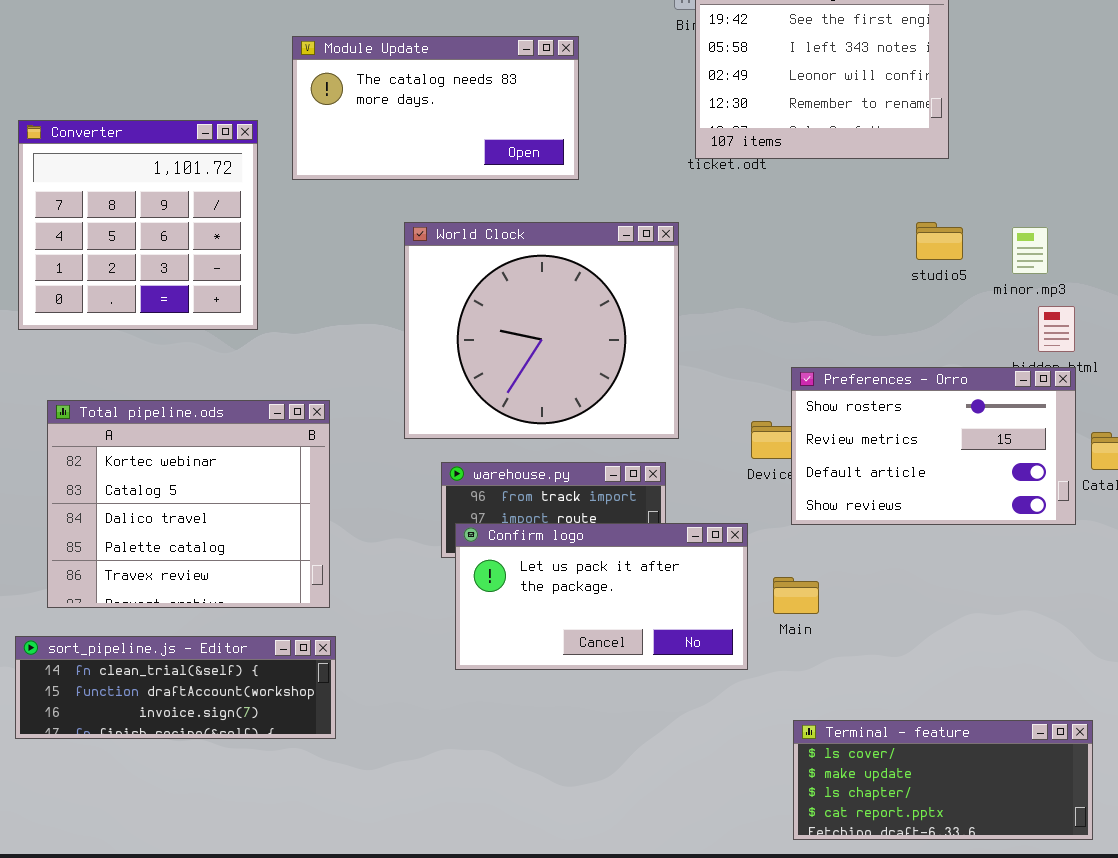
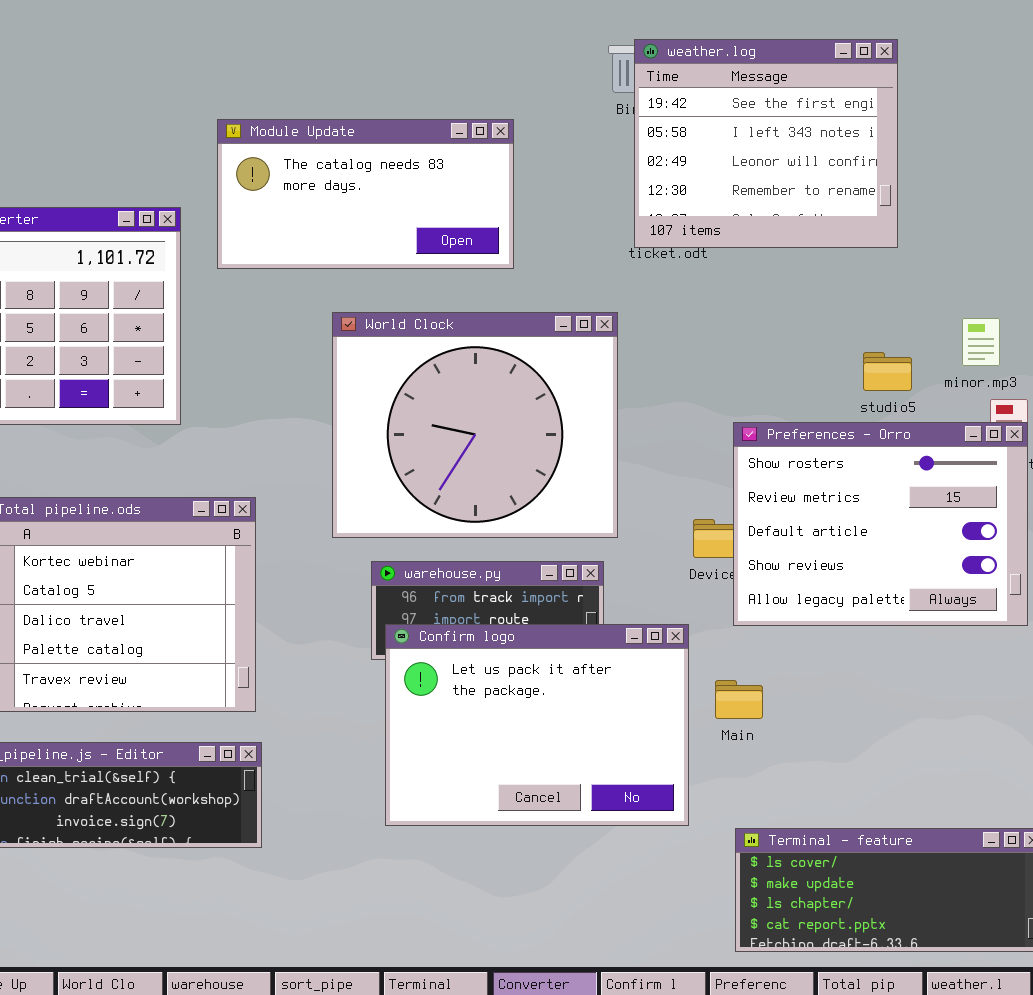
studio5: [916,222,963,260] -> [863,352,912,391], moved
Preferences - Orro: [791,367,1076,525] -> [733,422,1028,626], resized
Confirm logo: [455,523,748,670] -> [385,624,689,826], resized

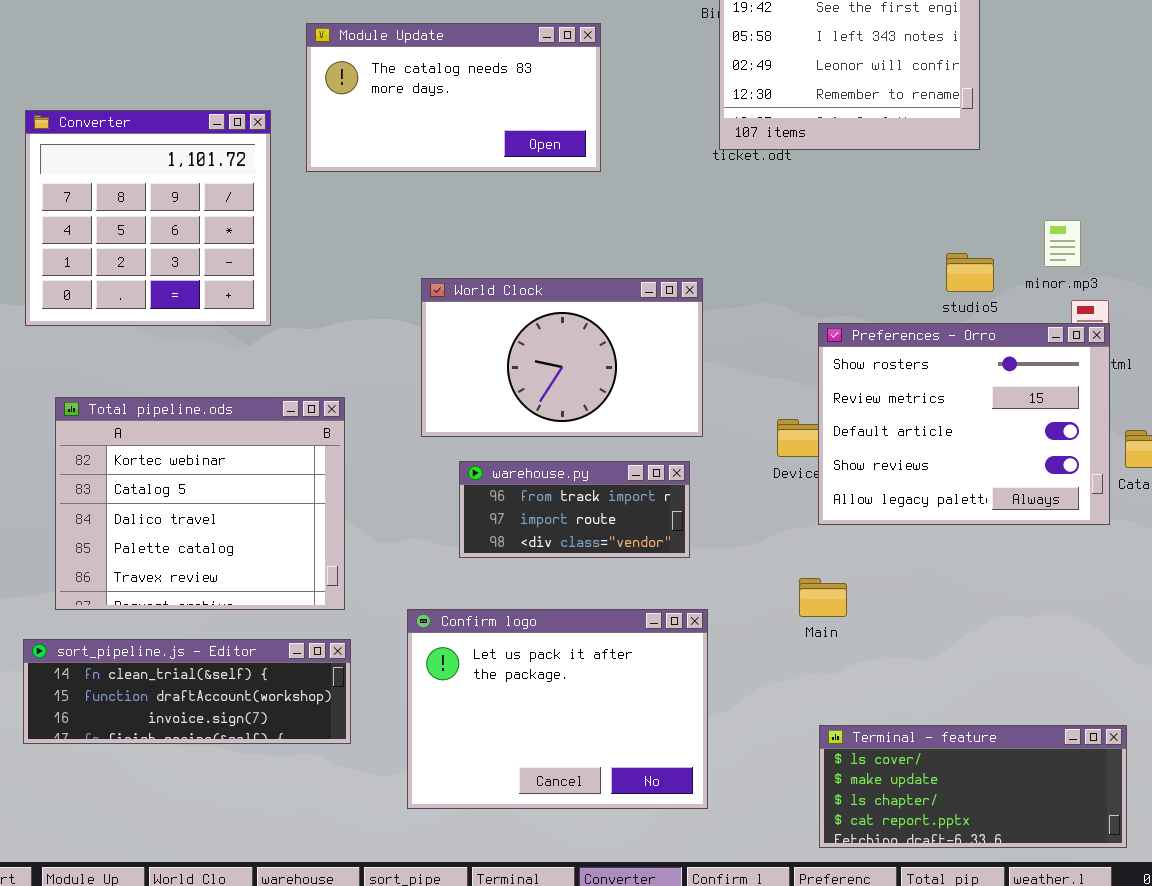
World Clock: [332,312,618,538] -> [421,278,703,437], resized
Confirm logo: [385,624,689,826] -> [407,609,708,809], moved

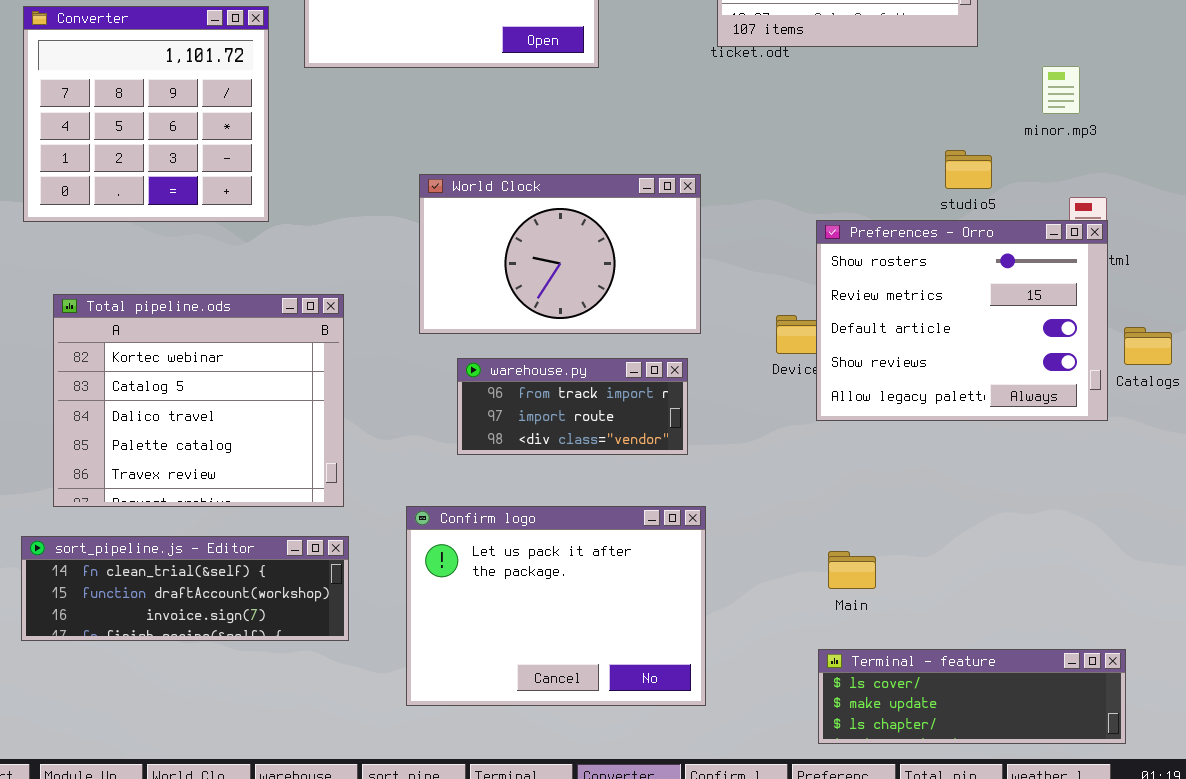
minor.mp3: [1044,220,1081,267] -> [1042,66,1080,114], moved
Main: [799,578,847,617] -> [828,551,876,589], moved
Terminal - feature: [819,725,1127,848] -> [818,649,1126,744], resized

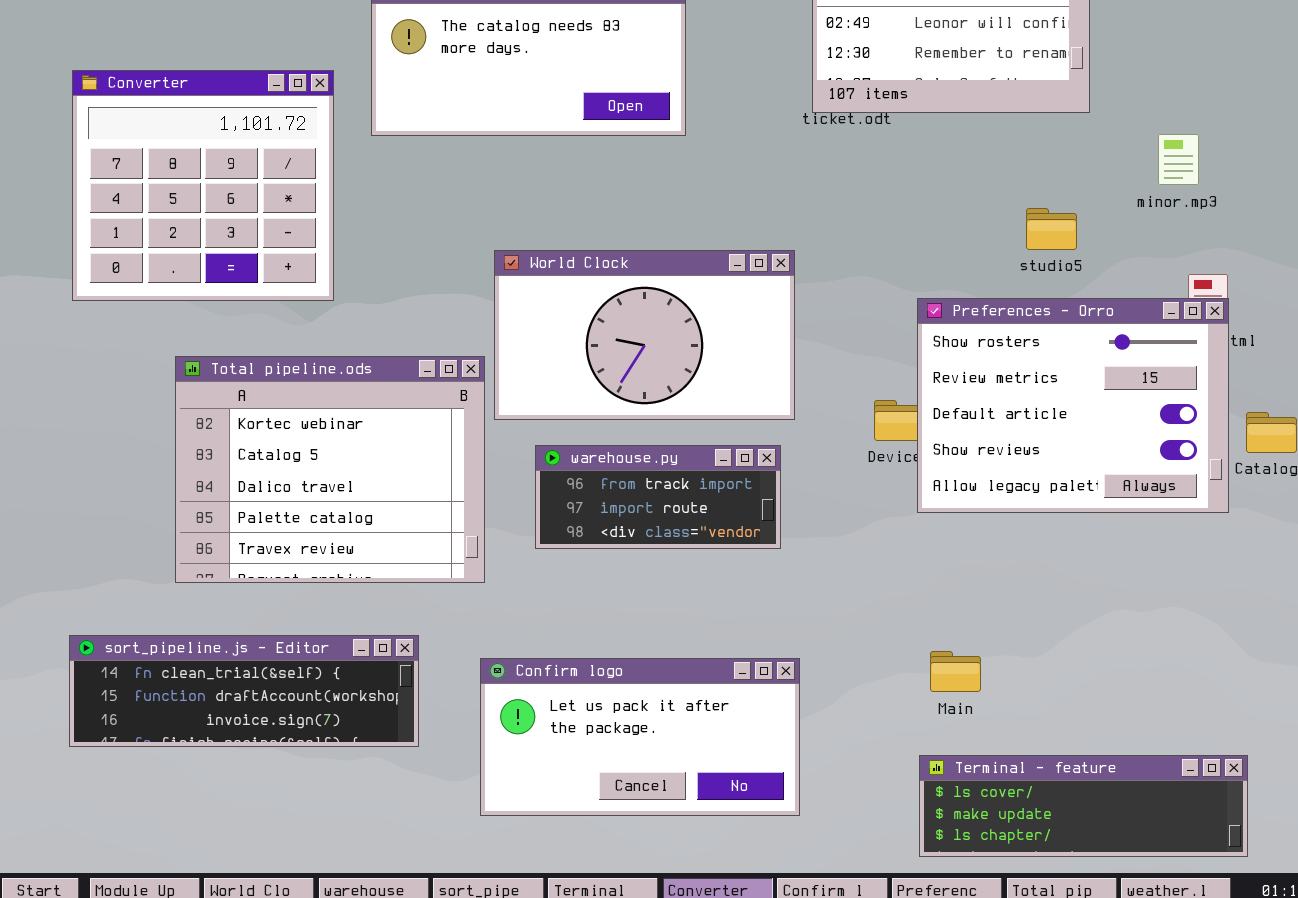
studio5: [945,150,992,189] -> [1026,208,1077,250], moved
Total pipeline.ods: [53,294,344,507] -> [175,356,485,583], moved
Confirm logo: [406,506,706,706] -> [480,658,800,816], resized

